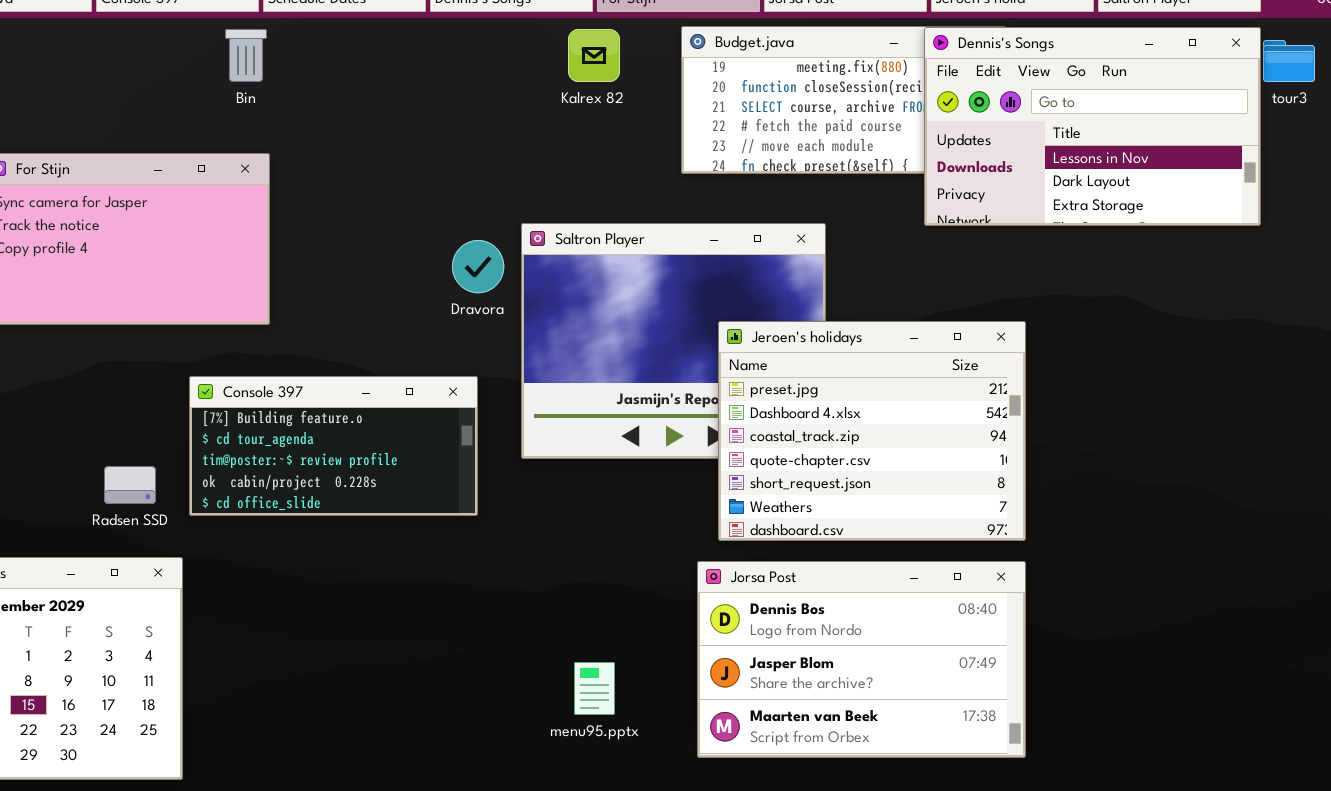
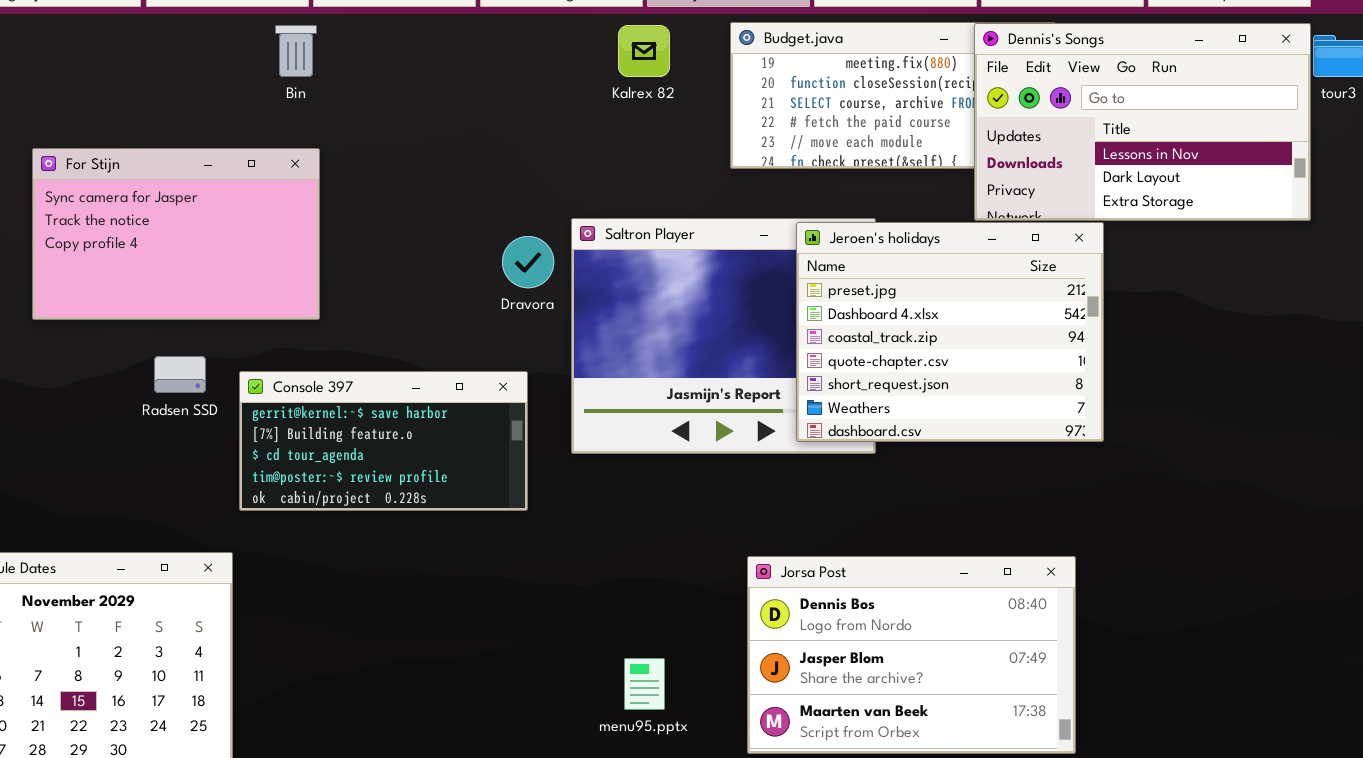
Jeroen's holidays: [718,321,1026,541] -> [796,222,1104,442], moved
Console 397: [189,376,478,516] -> [239,371,528,511], scrolled up 1 row
Radsen SSD: [104,466,156,504] -> [154,356,206,393], moved

